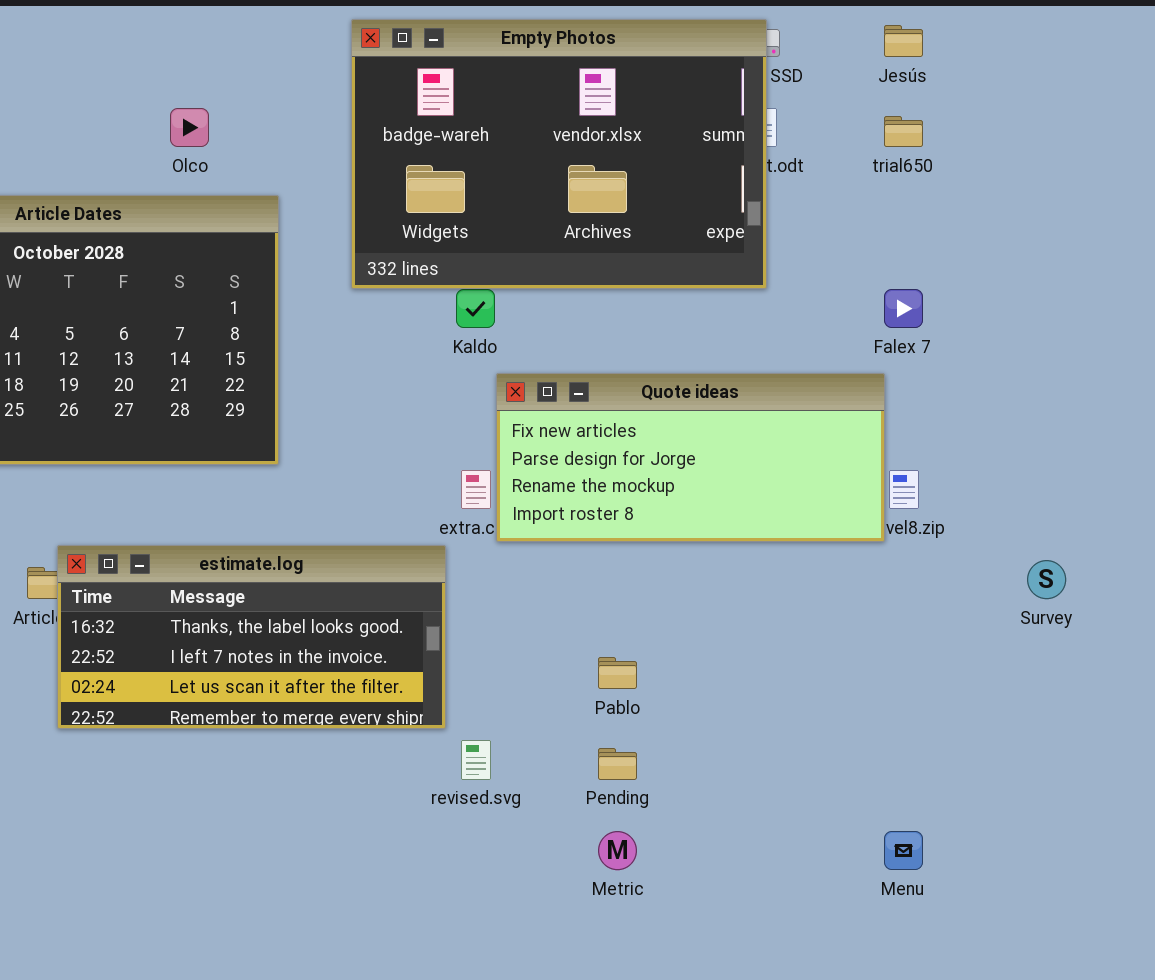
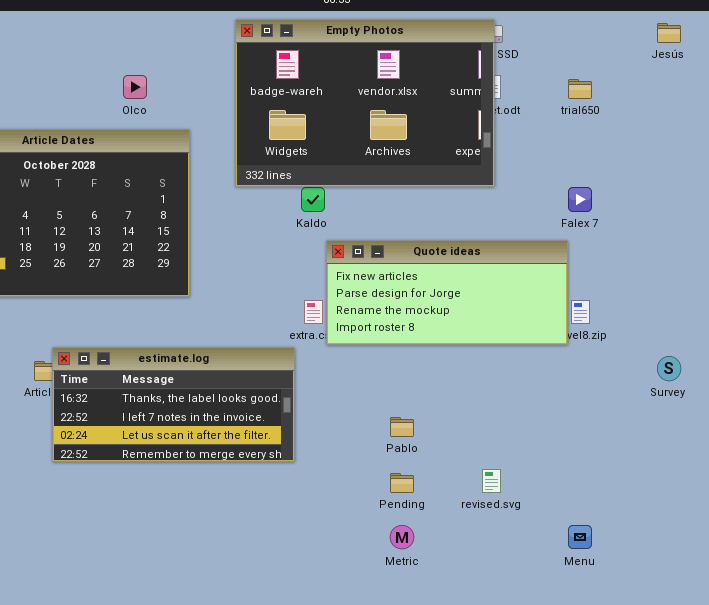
Jesús: [884,25,923,57] -> [657,23,681,43], moved
revised.svg: [461,740,491,780] -> [482,469,501,493], moved

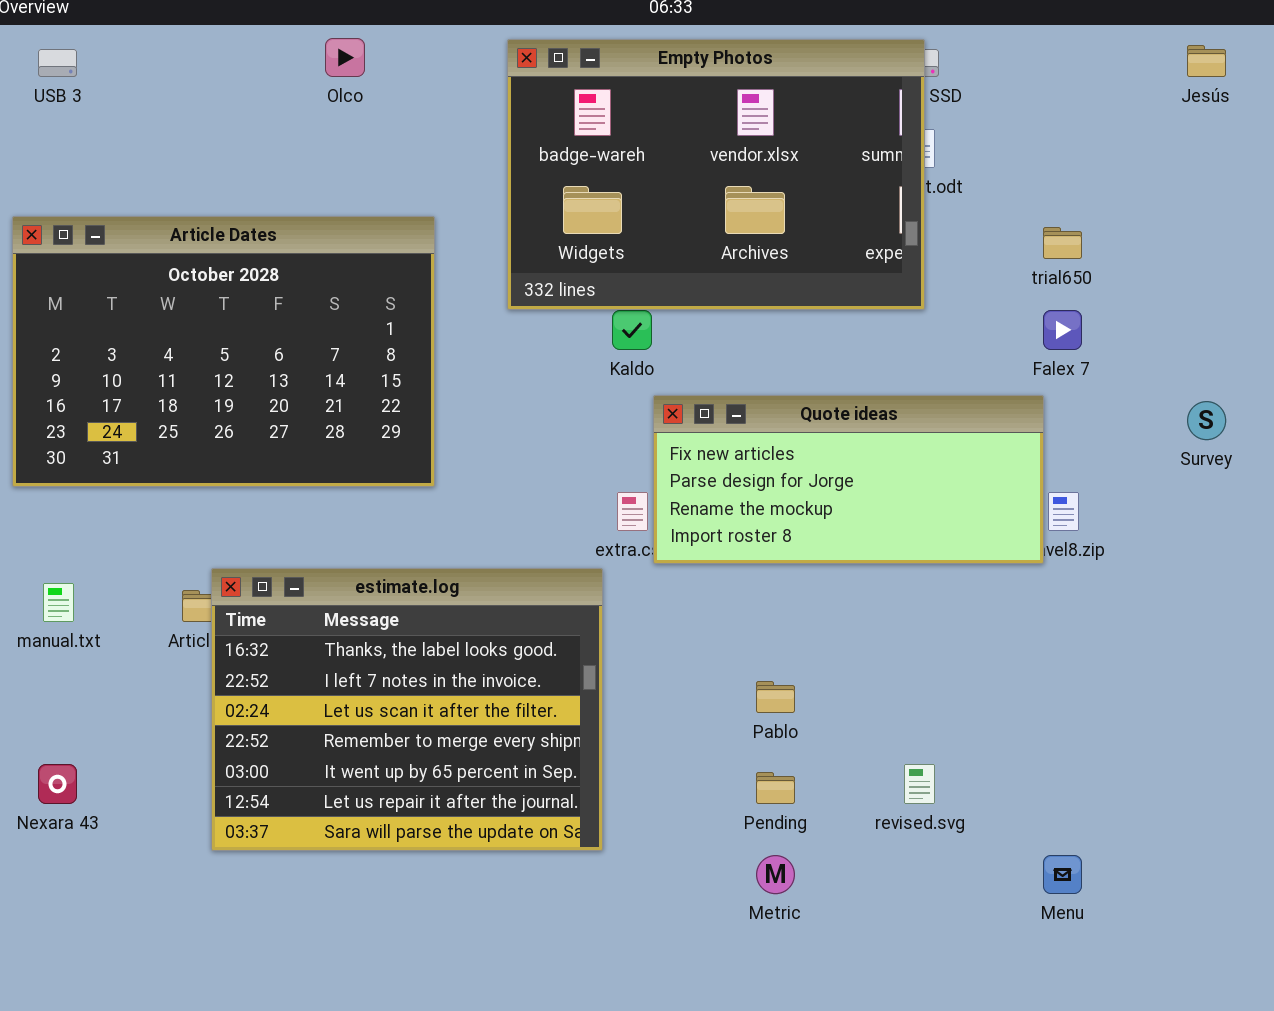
Olco: [123,75,147,99] -> [325,38,365,77], moved
trial650: [568,79,592,99] -> [1043,227,1082,259], moved
estimate.log: [52,347,295,462] -> [211,568,603,851], resized
Survey: [657,356,681,381] -> [1187,401,1226,440], moved

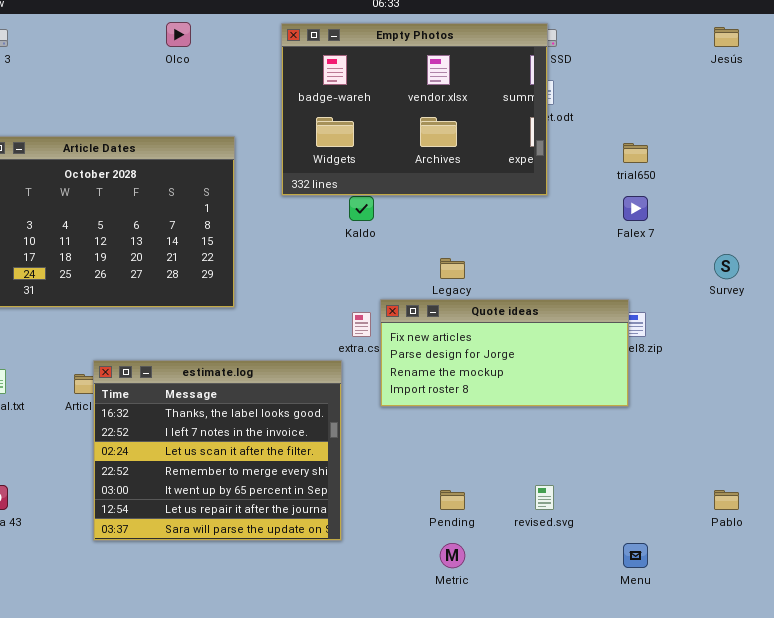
Quote ideas: [653,395,1044,564] -> [380,299,629,407], moved
Pablo: [756,681,795,713] -> [714,490,739,510], moved

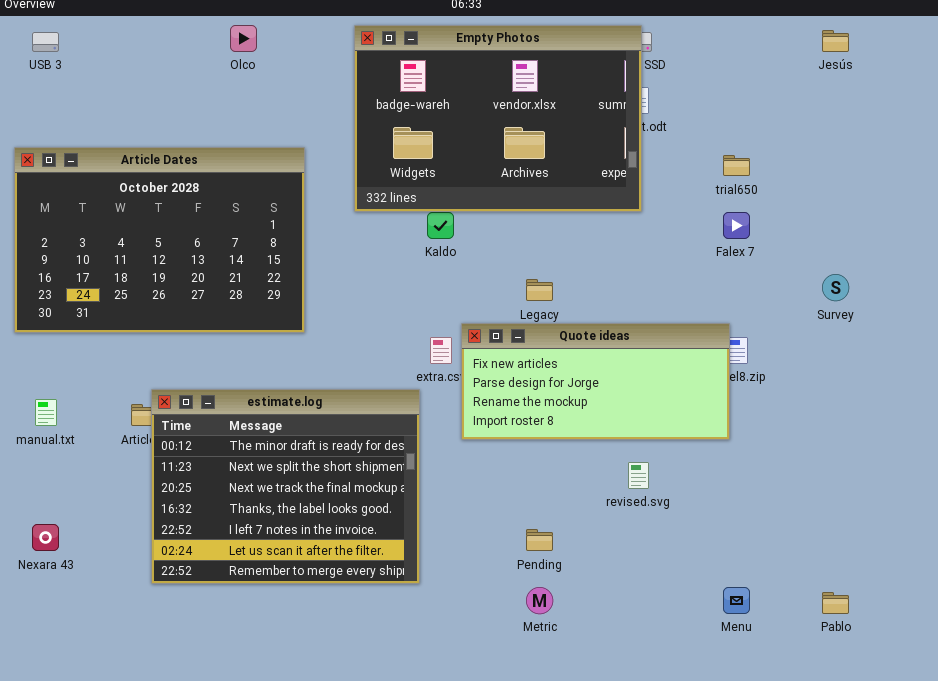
estimate.log: [93,360,342,541] -> [151,389,420,584], scrolled up 3 rows
revised.svg: [535,485,554,510] -> [628,462,649,489], moved
Pablo: [714,490,739,510] -> [822,592,849,614], moved

